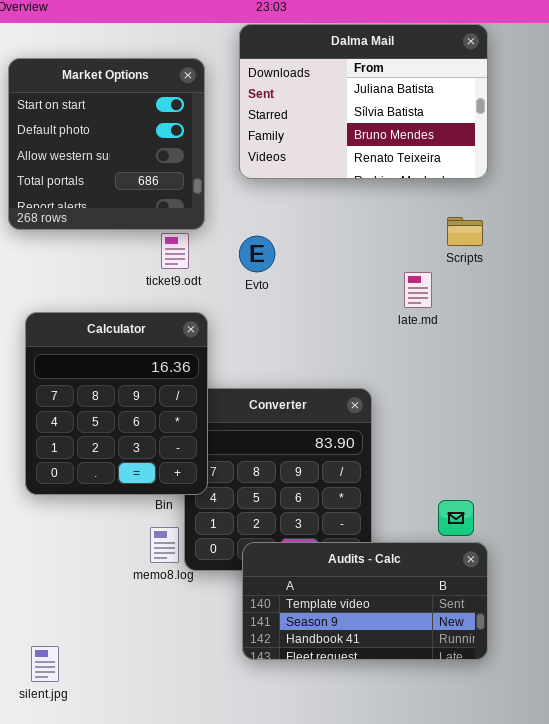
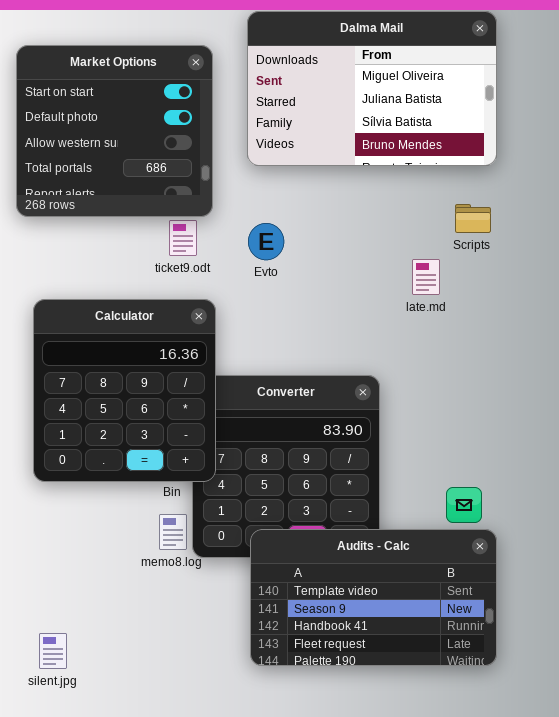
Dalma Mail: [239,24,488,179] -> [247,11,497,166], scrolled up 1 row
Audits - Calc: [242,542,488,660] -> [250,529,497,666], resized

